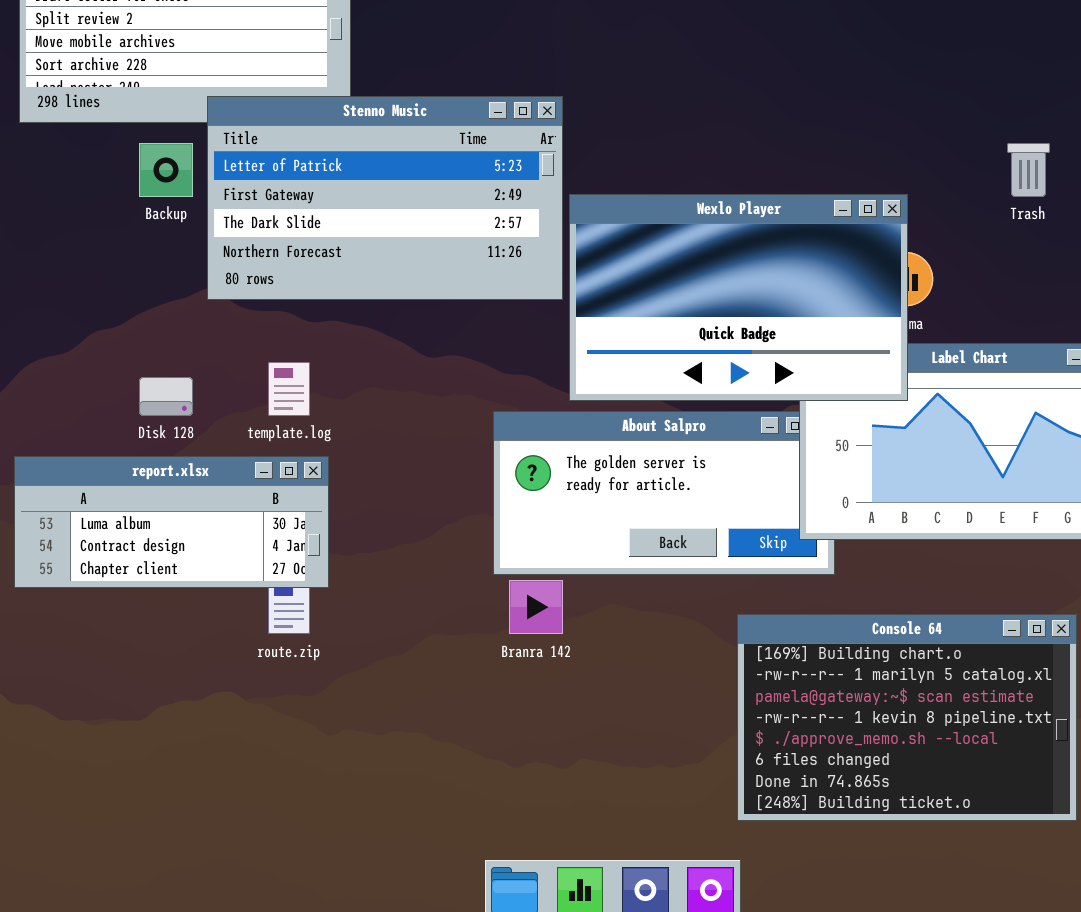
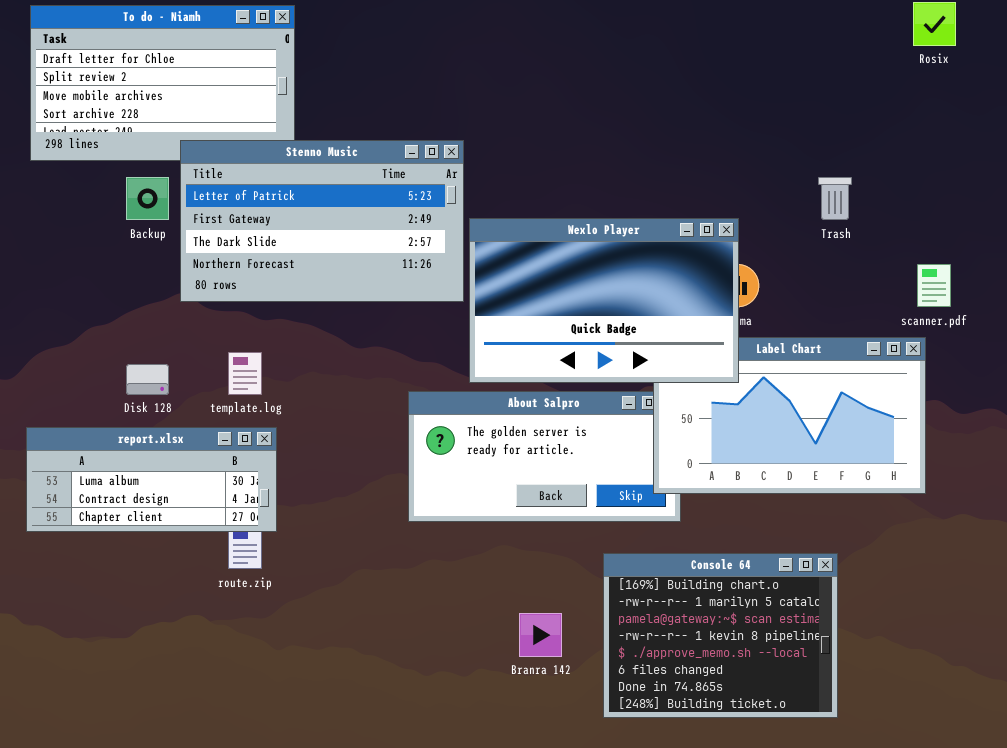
Branra 142: [509,580,563,634] -> [519,613,562,657], moved
Console 64: [737,614,1077,821] -> [603,553,838,718], resized

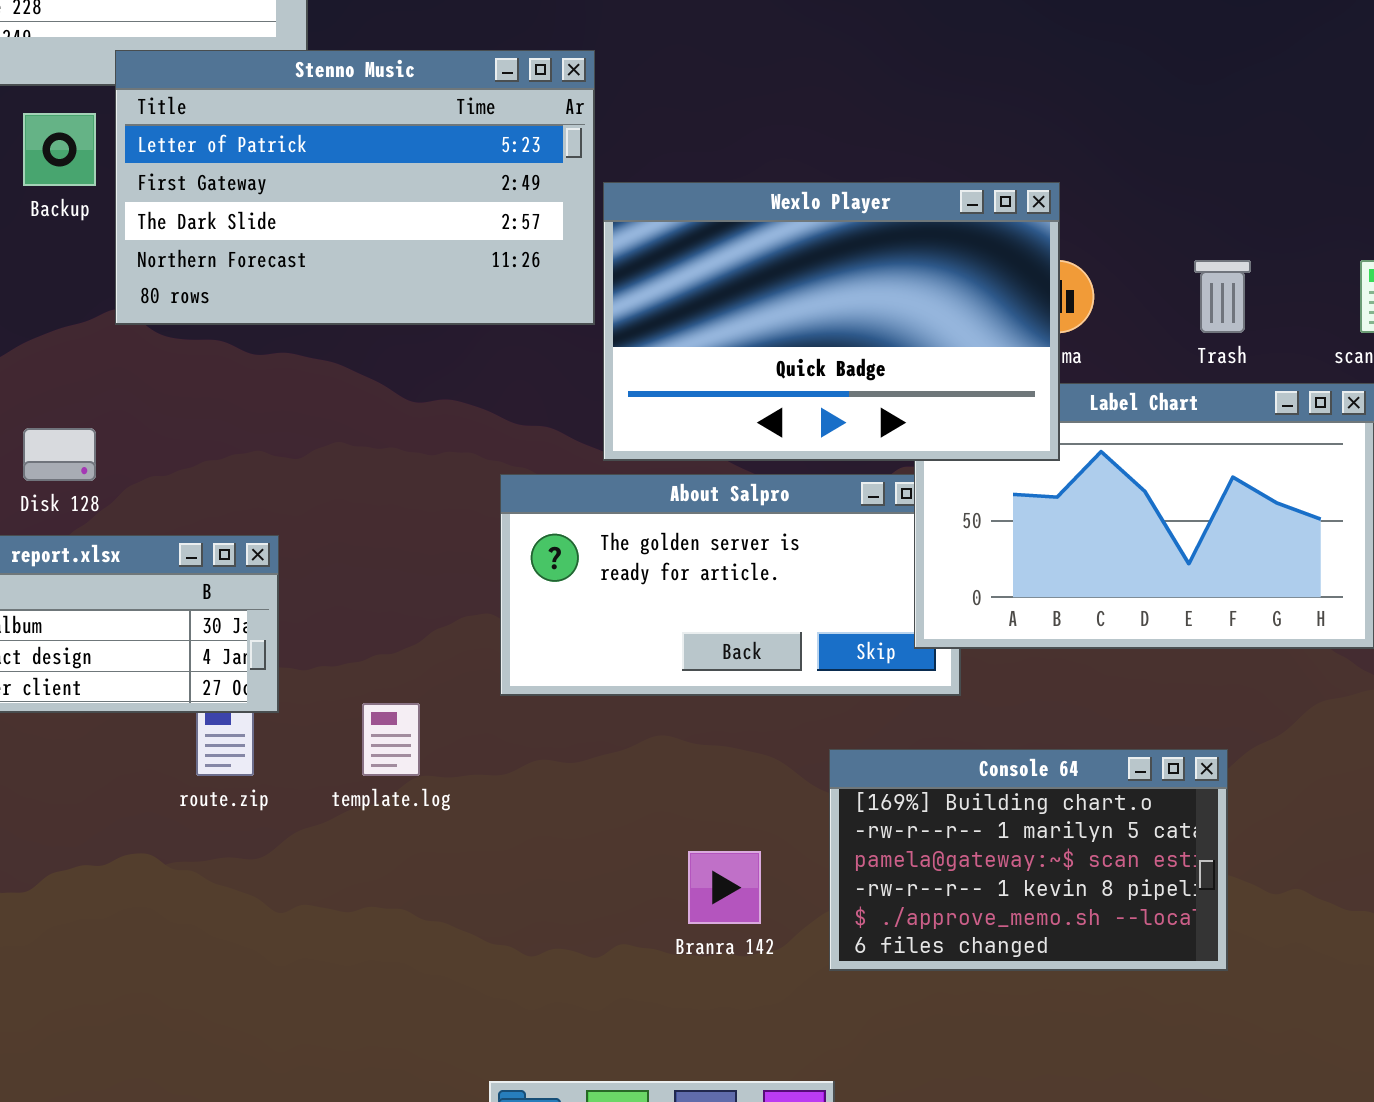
Trash: [818,177,852,220] -> [1194,260,1251,333], moved
template.log: [228,352,262,395] -> [362,703,420,776], moved
Console 64: [603,553,838,718] -> [829,749,1228,971], resized

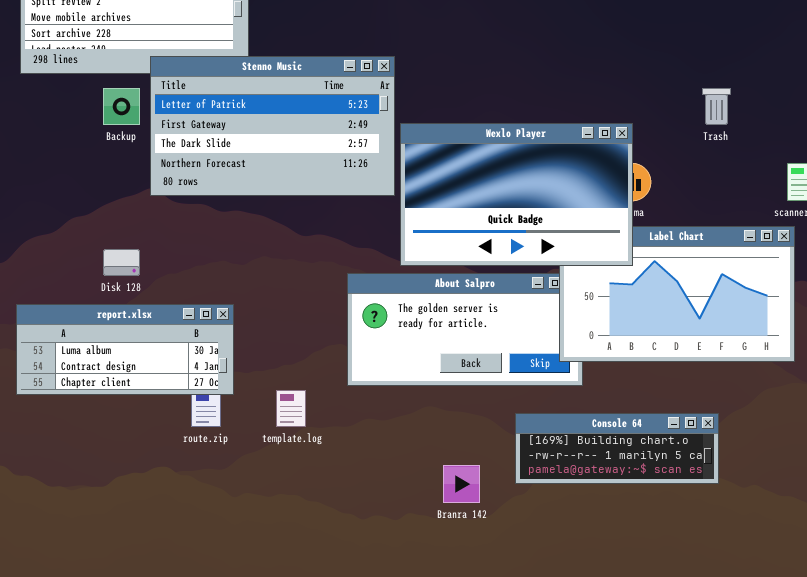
Trash: [1194,260,1251,333] -> [702,88,731,125], moved
Console 64: [829,749,1228,971] -> [515,413,719,484], resized

